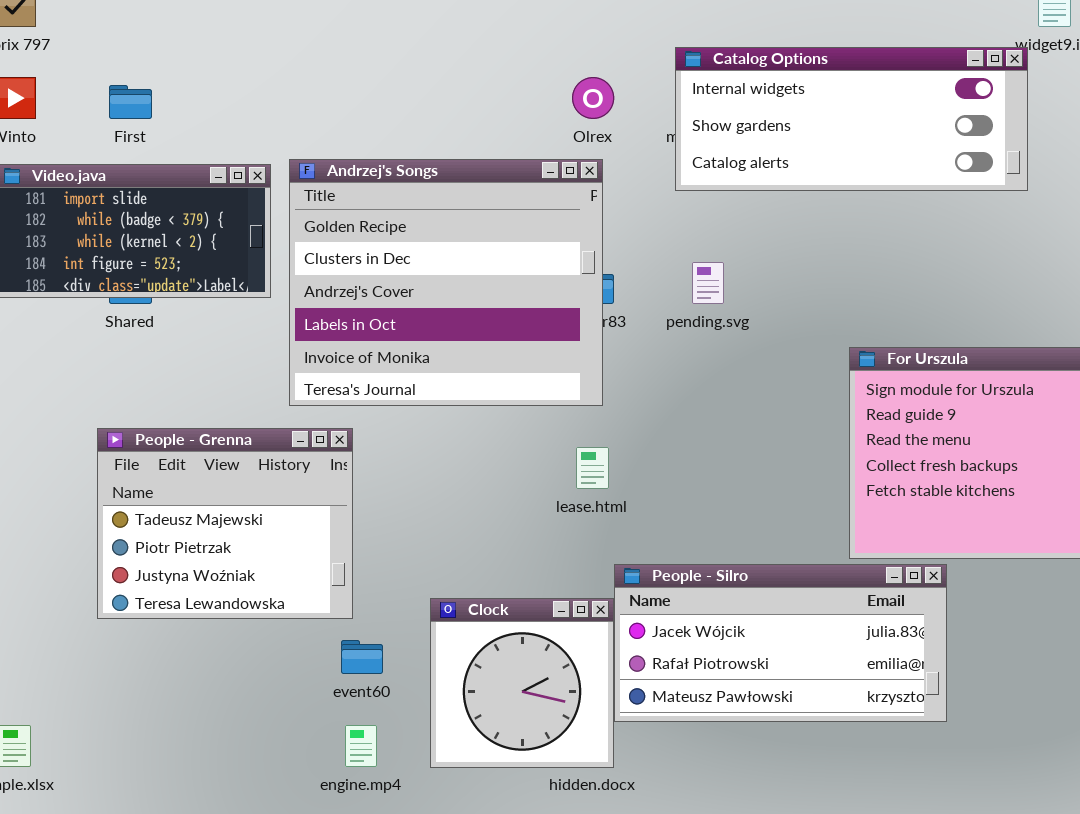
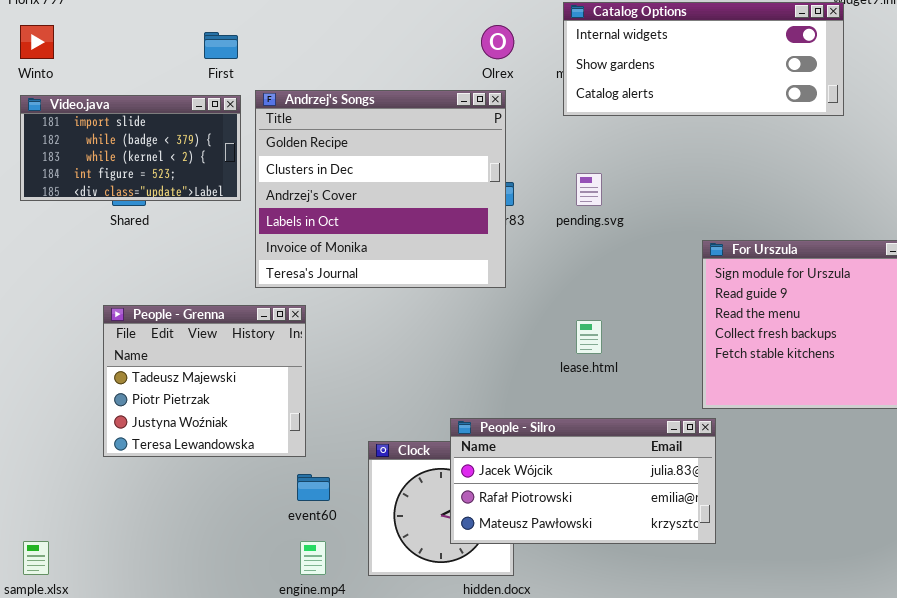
First: [109,85,152,119] -> [204,32,238,59], moved
lease.html: [576,447,609,489] -> [576,320,602,354], moved
People - Silro: [614,564,947,722] -> [450,418,716,544], moved

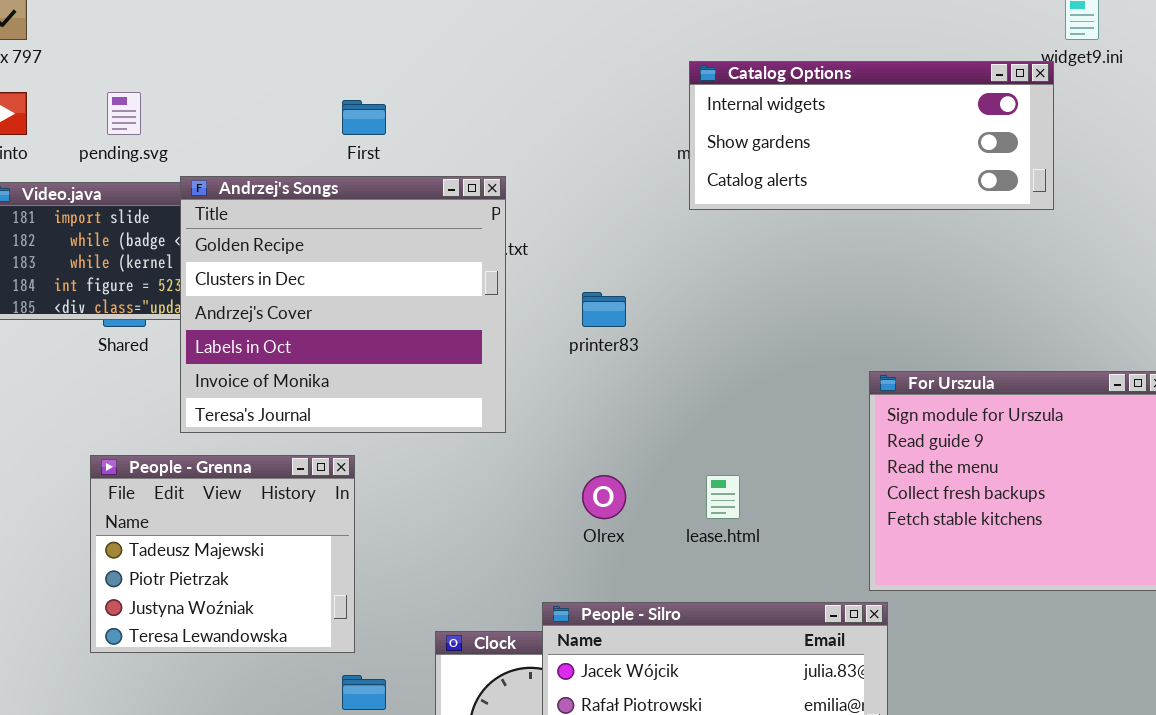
Olrex: [481,25,514,59] -> [582,475,626,519], moved
First: [204,32,238,59] -> [342,100,386,135], moved
Andrzej's Songs: [255,90,506,288] -> [180,176,506,433], moved
pending.svg: [576,173,602,206] -> [107,92,141,135], moved

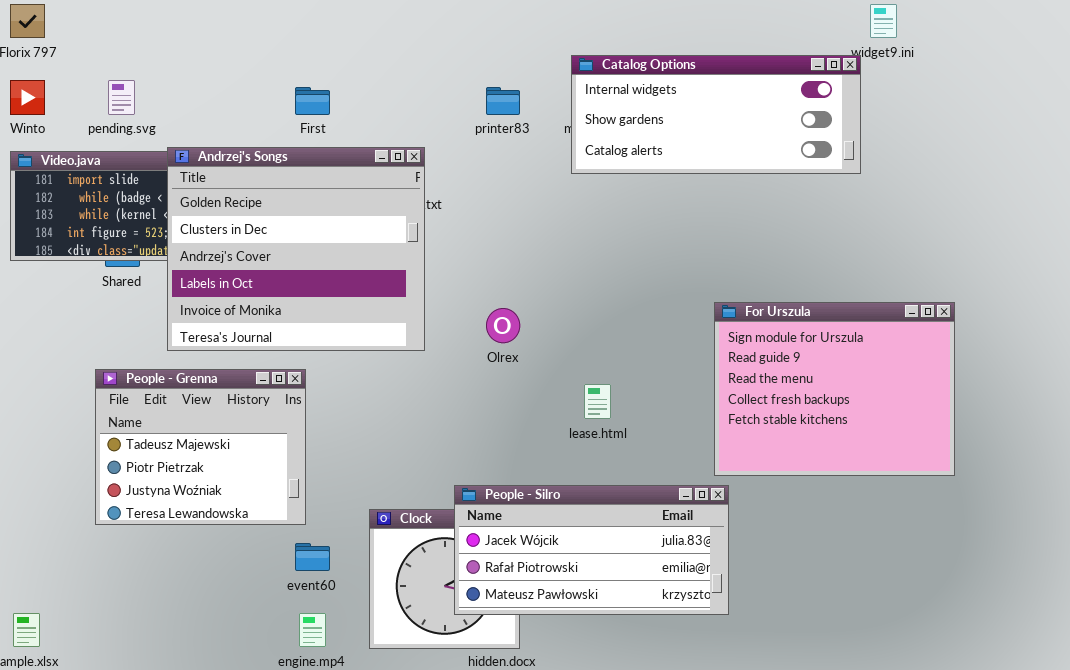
printer83: [582,292,626,327] -> [486,87,520,115], moved
Olrex: [582,475,626,519] -> [486,308,520,343], moved

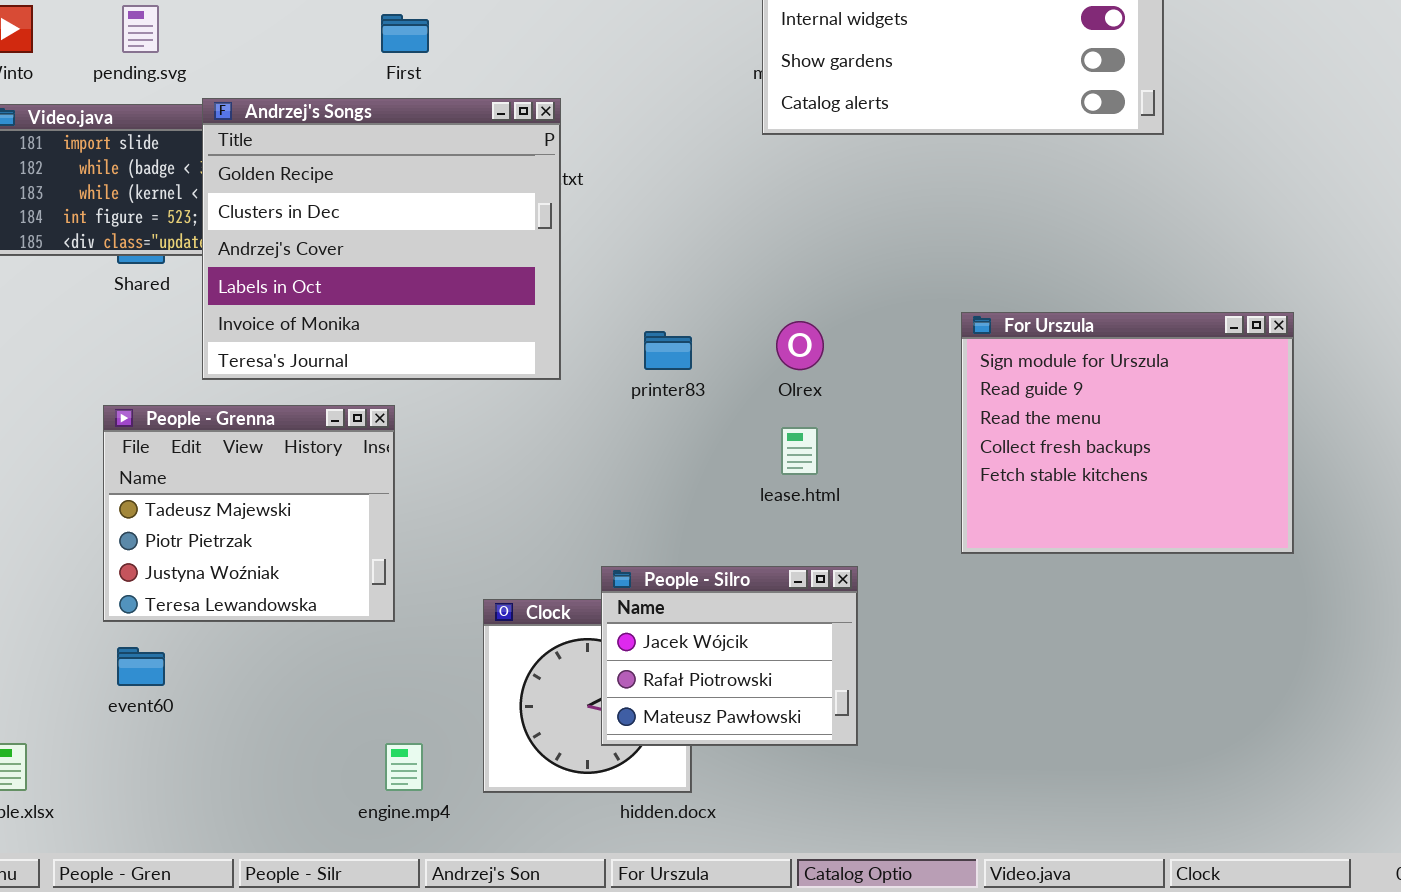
printer83: [486,87,520,115] -> [644,331,692,370], moved
Olrex: [486,308,520,343] -> [776,321,824,370], moved
People - Silro: [454,485,729,615] -> [601,566,858,746], resized
event60: [295,543,330,571] -> [117,647,165,686], moved

